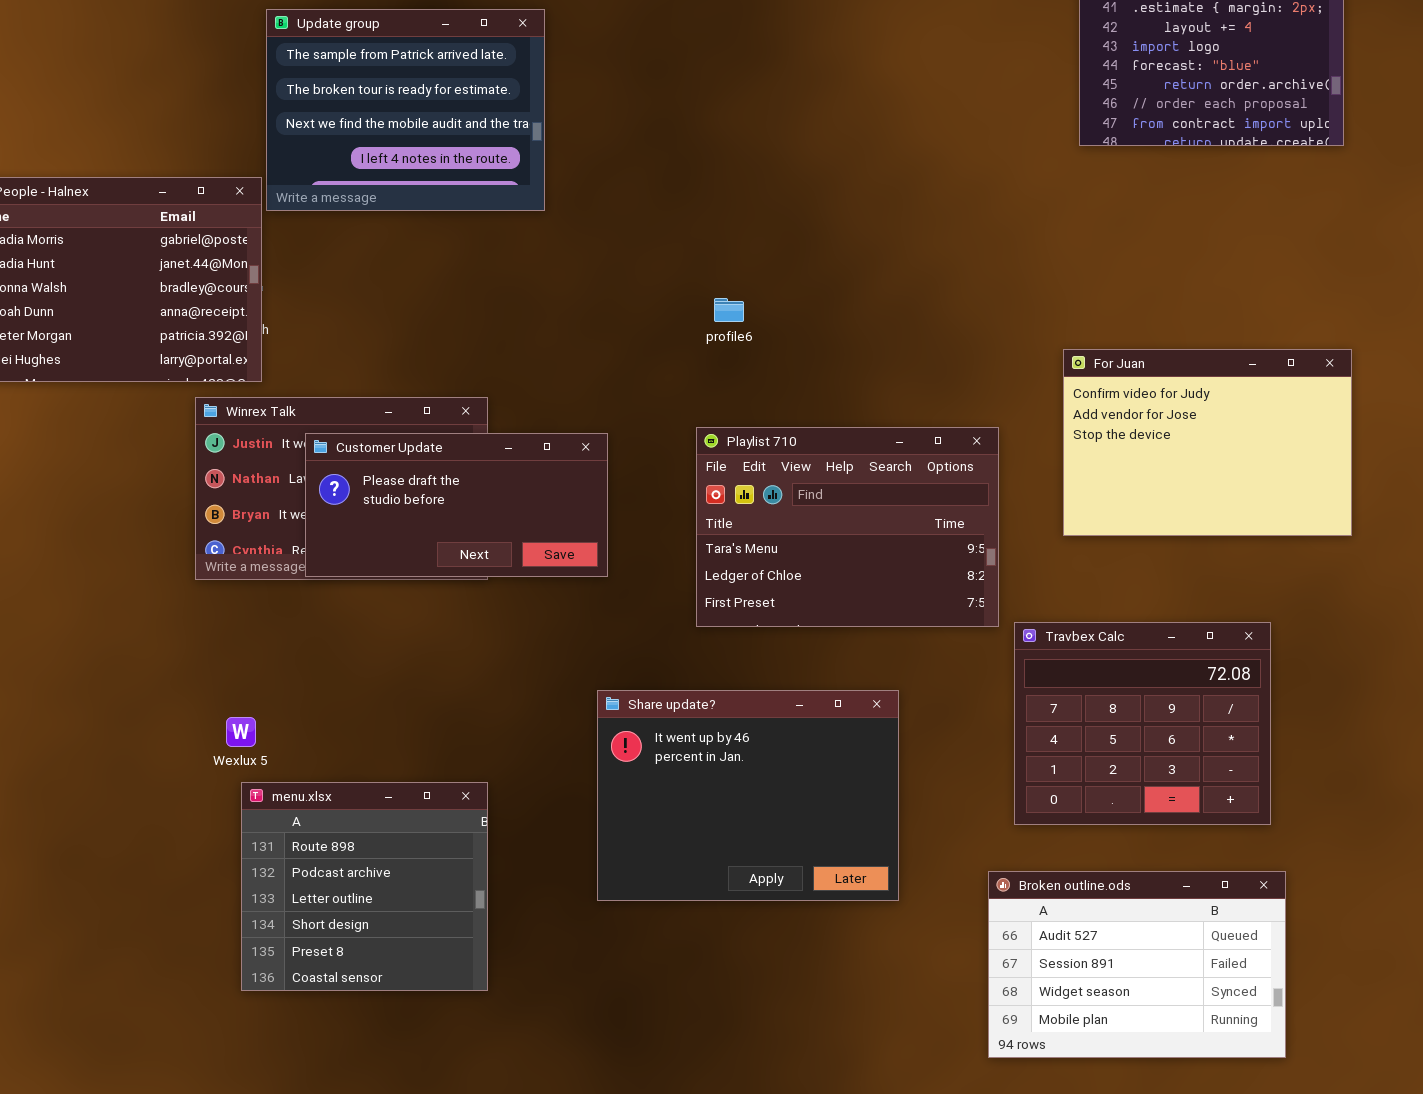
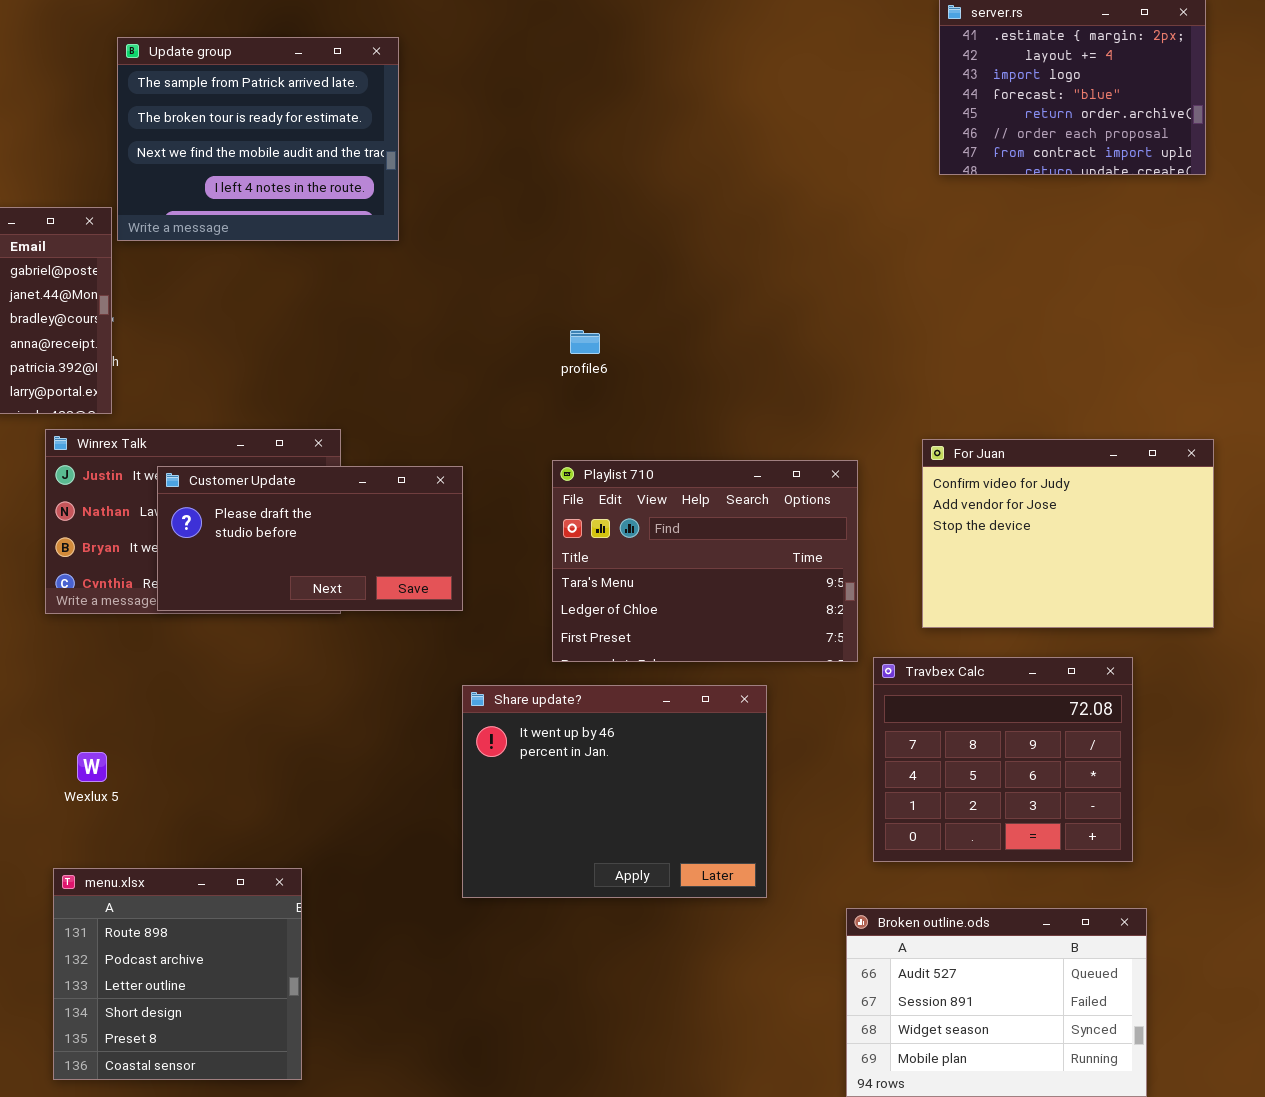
For Juan: [1063,349,1352,536] -> [922,439,1214,628], moved
Share update?: [597,690,899,901] -> [462,685,767,898], moved
menu.xlsx: [241,782,488,991] -> [53,868,302,1080], moved

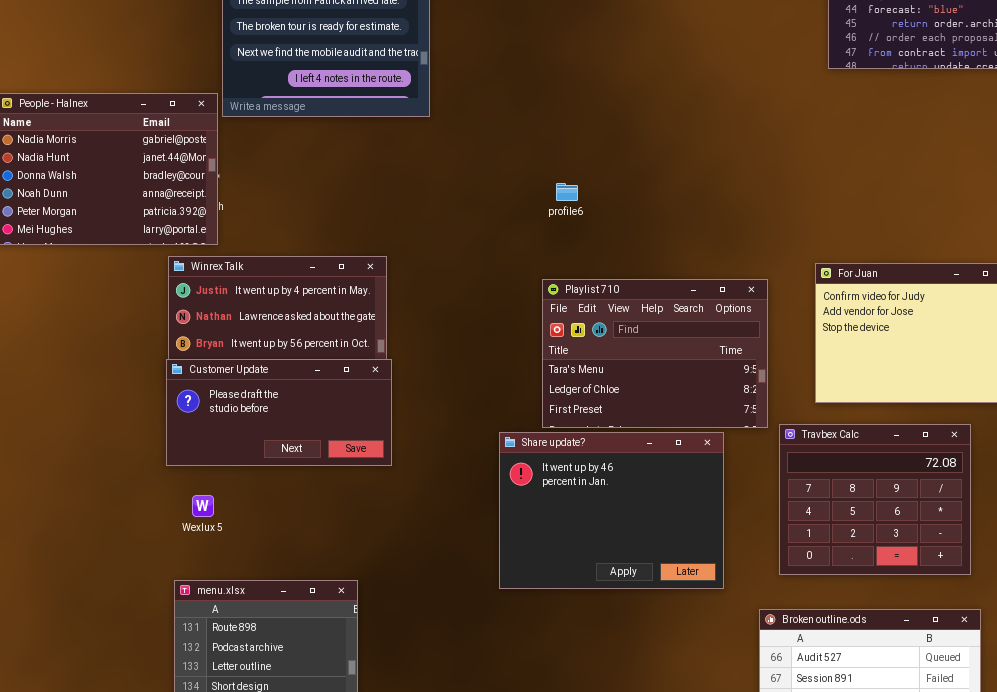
Customer Update: [157,466,463,611] -> [166,359,392,466], moved
Share update?: [462,685,767,898] -> [499,432,724,589], moved

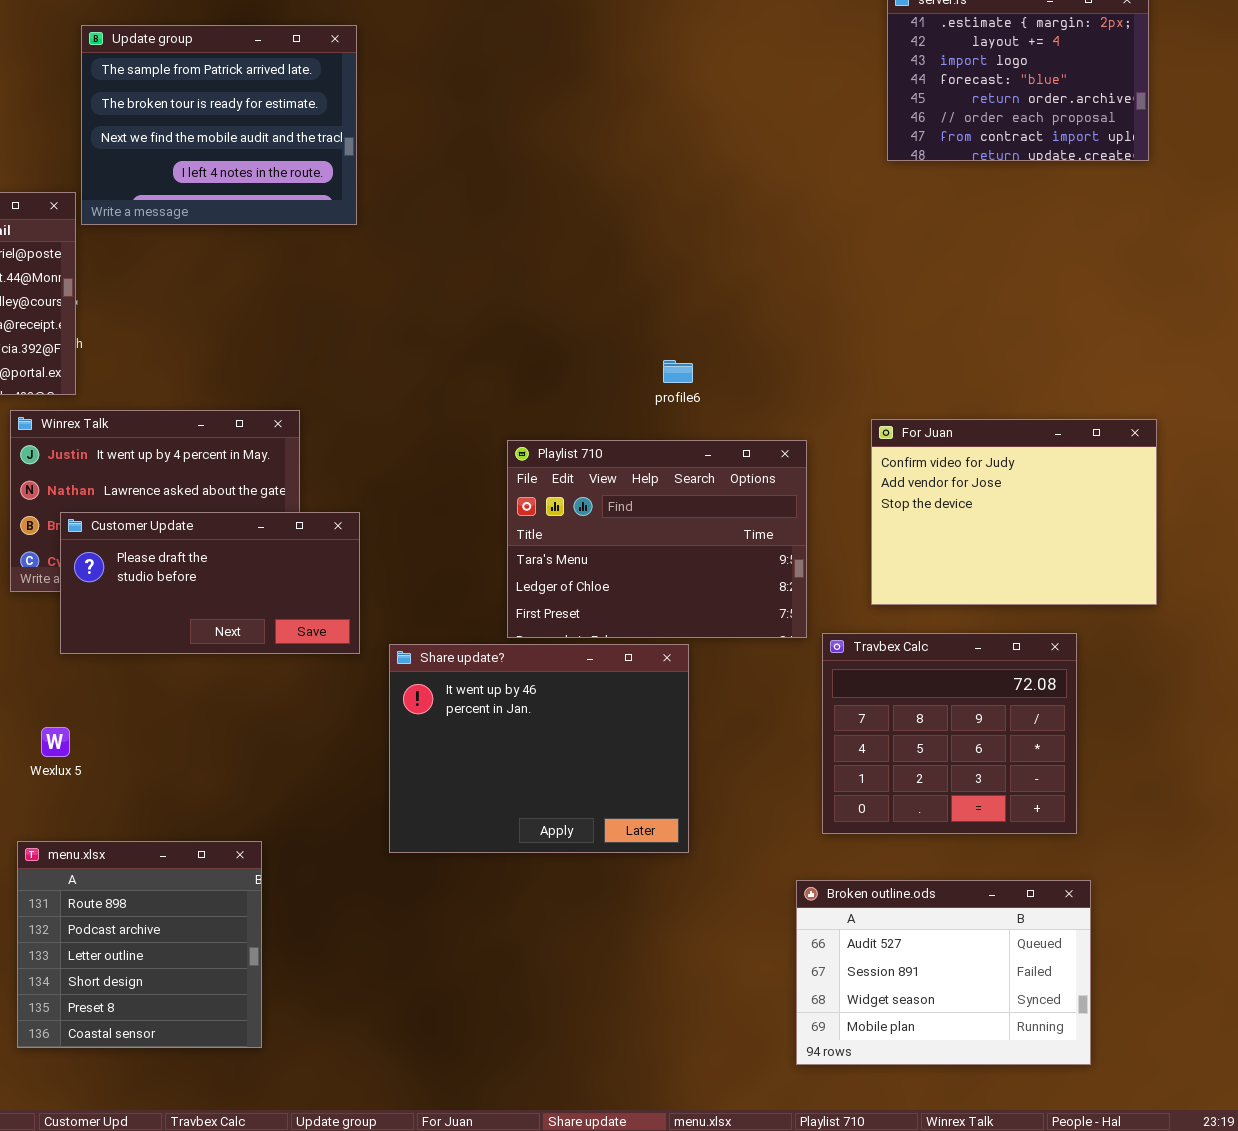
profile6: [556,183,578,201] -> [663,360,693,383], moved
Customer Update: [166,359,392,466] -> [60,512,360,654], moved
Share update?: [499,432,724,589] -> [389,644,689,853], moved

